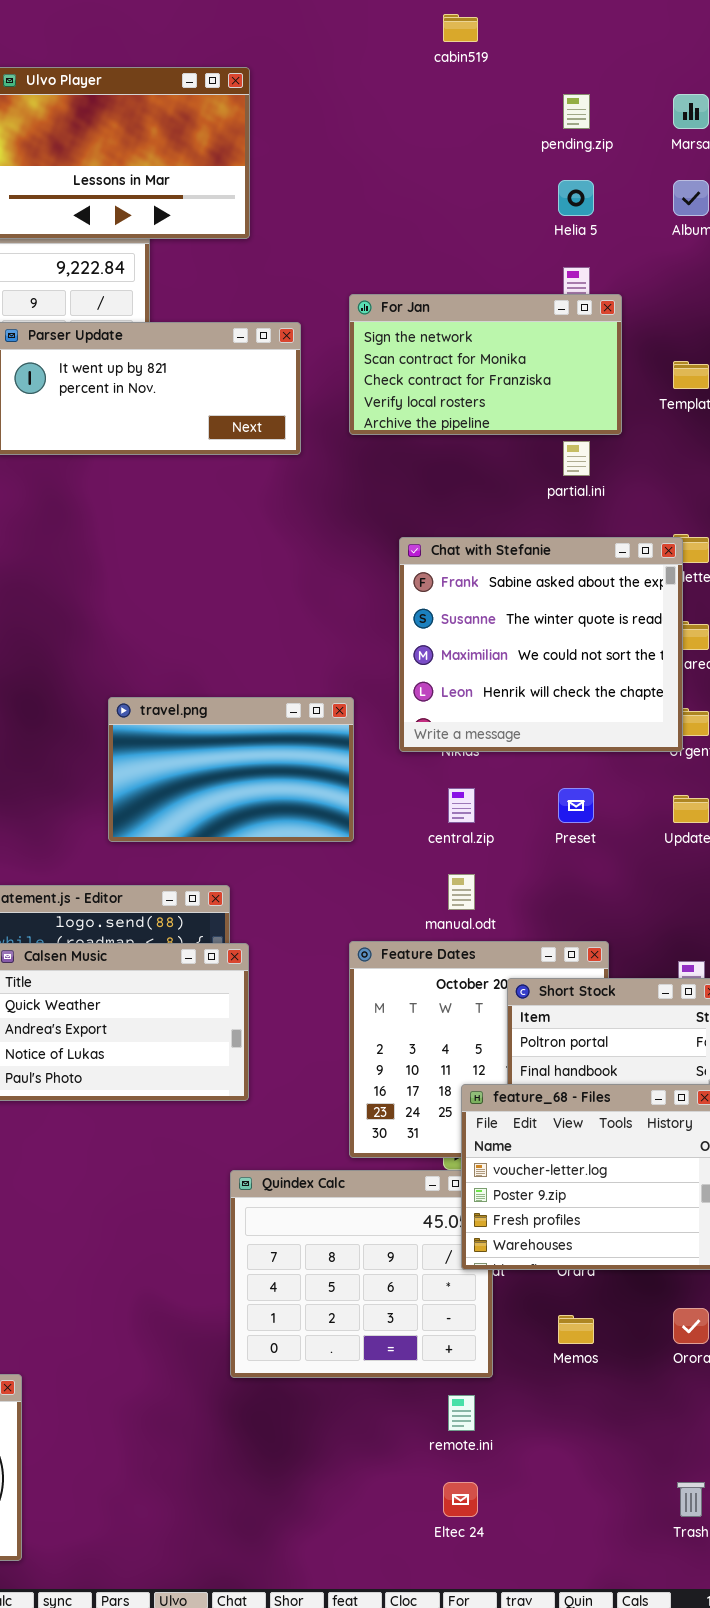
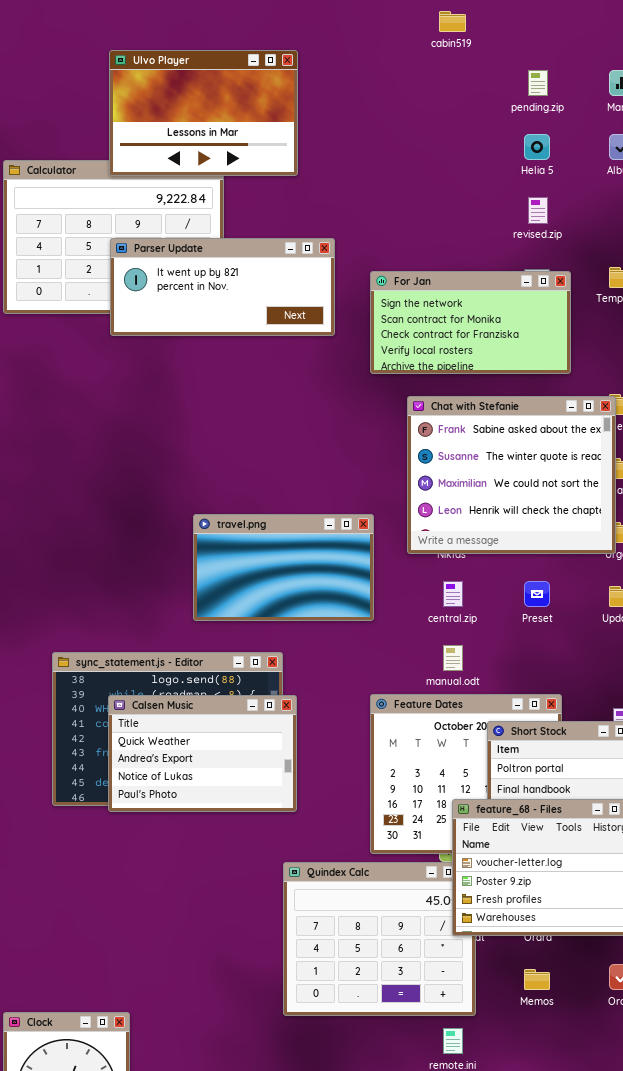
For Jan: [349,294,622,435] -> [370,271,571,374], moved

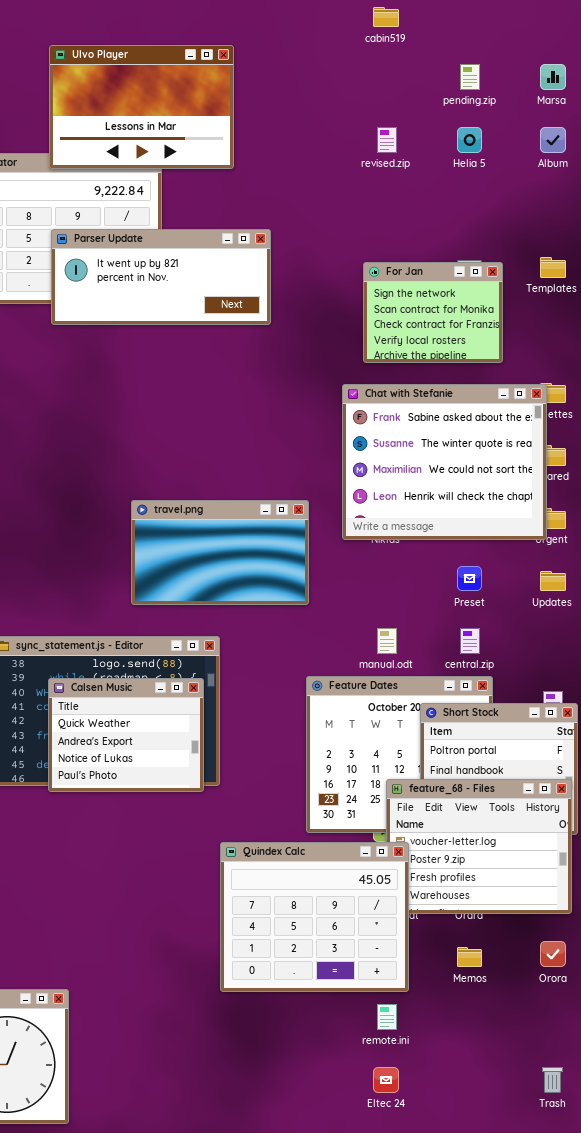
revised.zip: [528,197,548,224] -> [377,127,397,153], moved
For Jan: [370,271,571,374] -> [363,262,503,363], resized
central.zip: [443,581,463,607] -> [460,628,480,654], moved
Calsen Music: [108,695,297,812] -> [48,678,204,792], resized
Quindex Calc: [283,862,476,1016] -> [220,842,409,992], raised

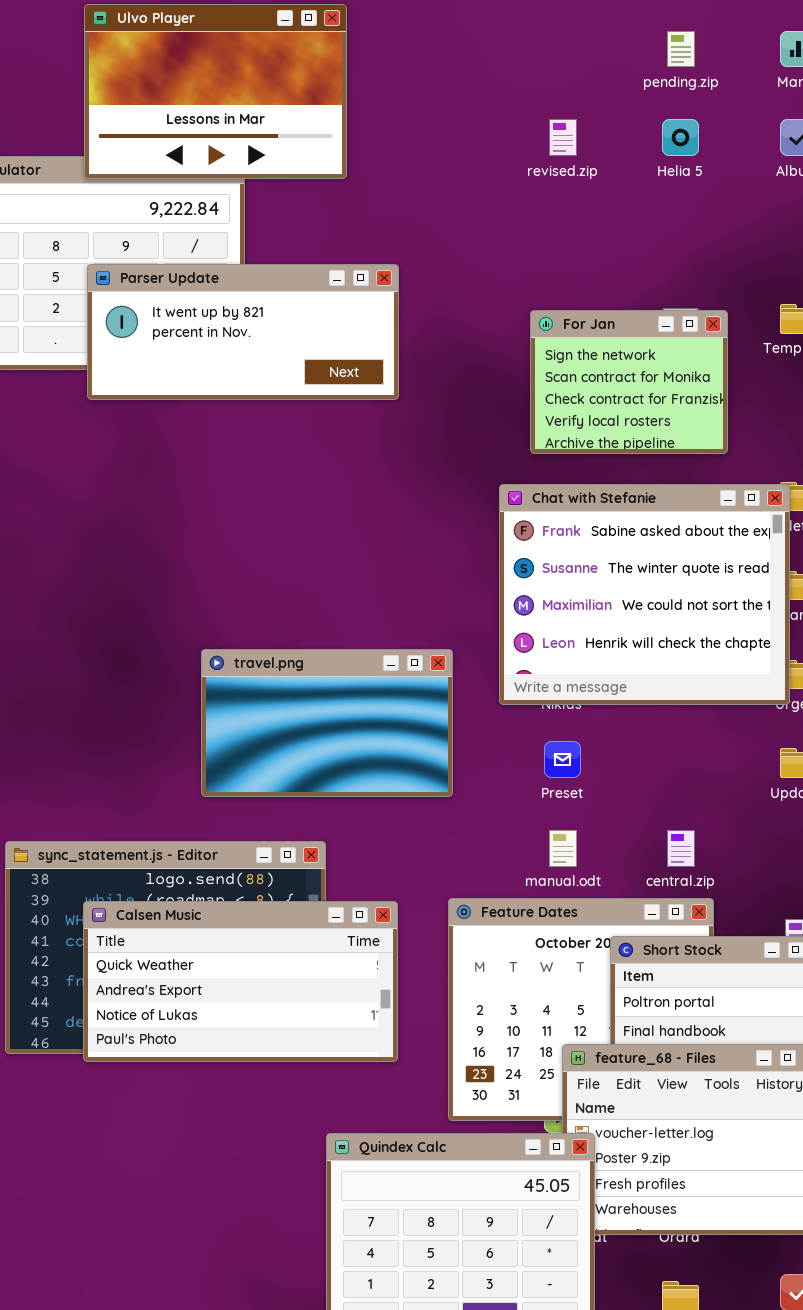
Preset: [457,566,482,591] -> [544,741,581,778], moved
Calsen Music: [48,678,204,792] -> [83,901,398,1062], resized

